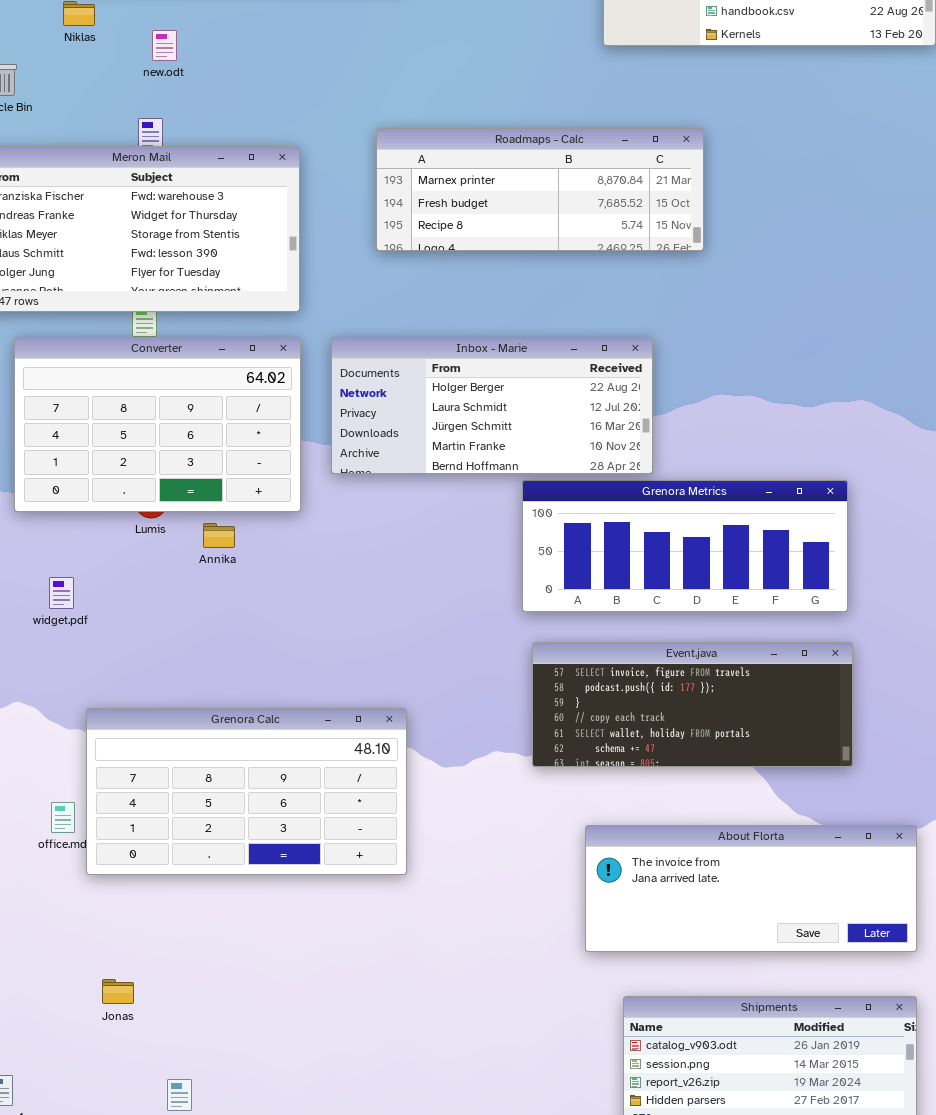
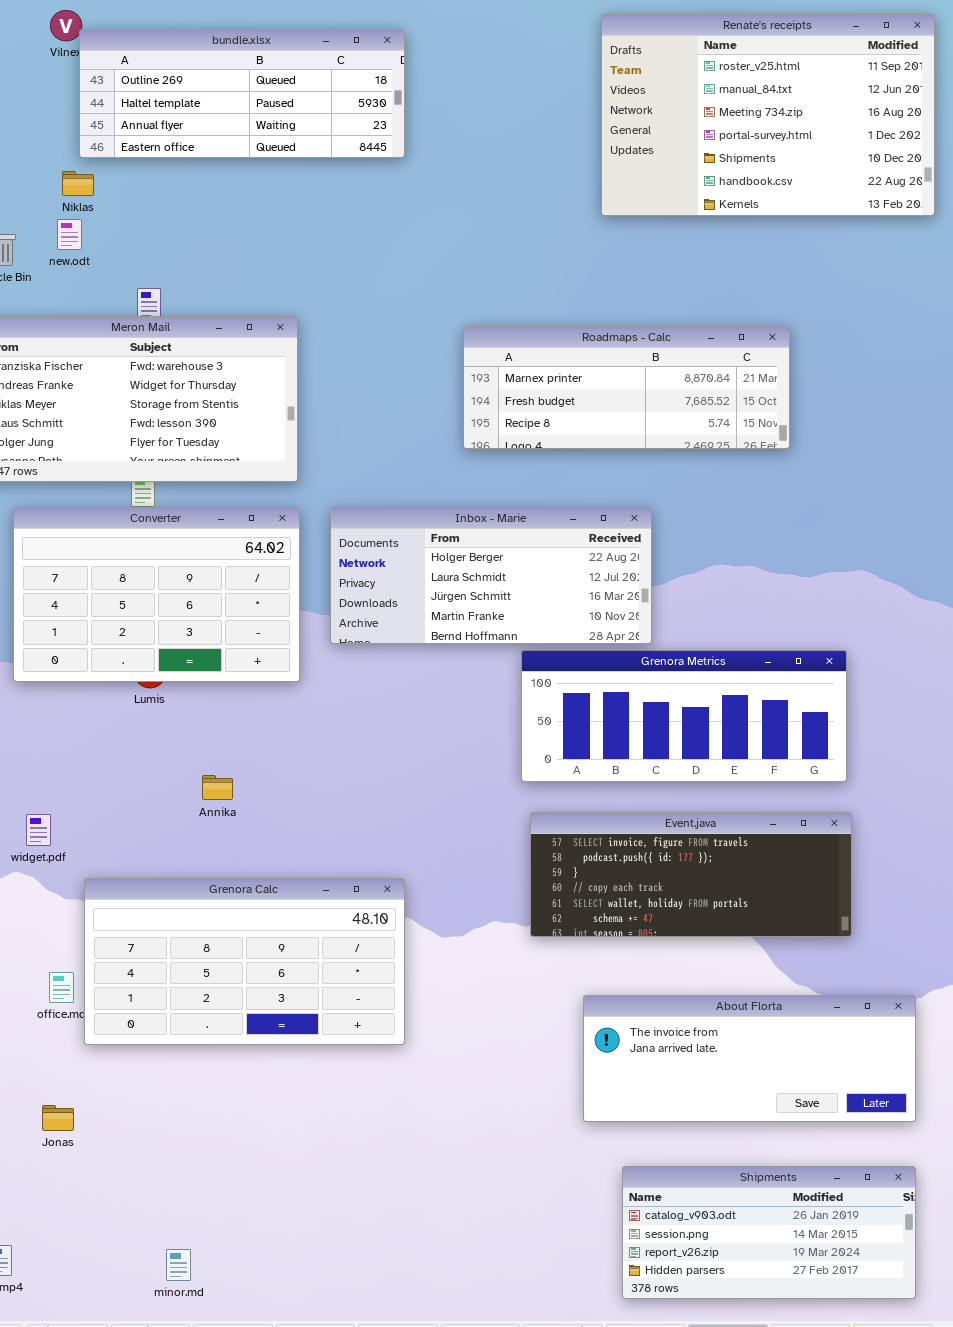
new.odt: [152,30,177,61] -> [57,219,82,250], moved
Roadmaps - Calc: [376,128,704,251] -> [463,326,790,449], moved
Annika: [203,523,235,548] -> [202,775,233,800], moved
widget.pdf: [49,577,74,609] -> [26,814,51,846], moved
Jonas: [102,979,134,1004] -> [42,1105,74,1131], moved

